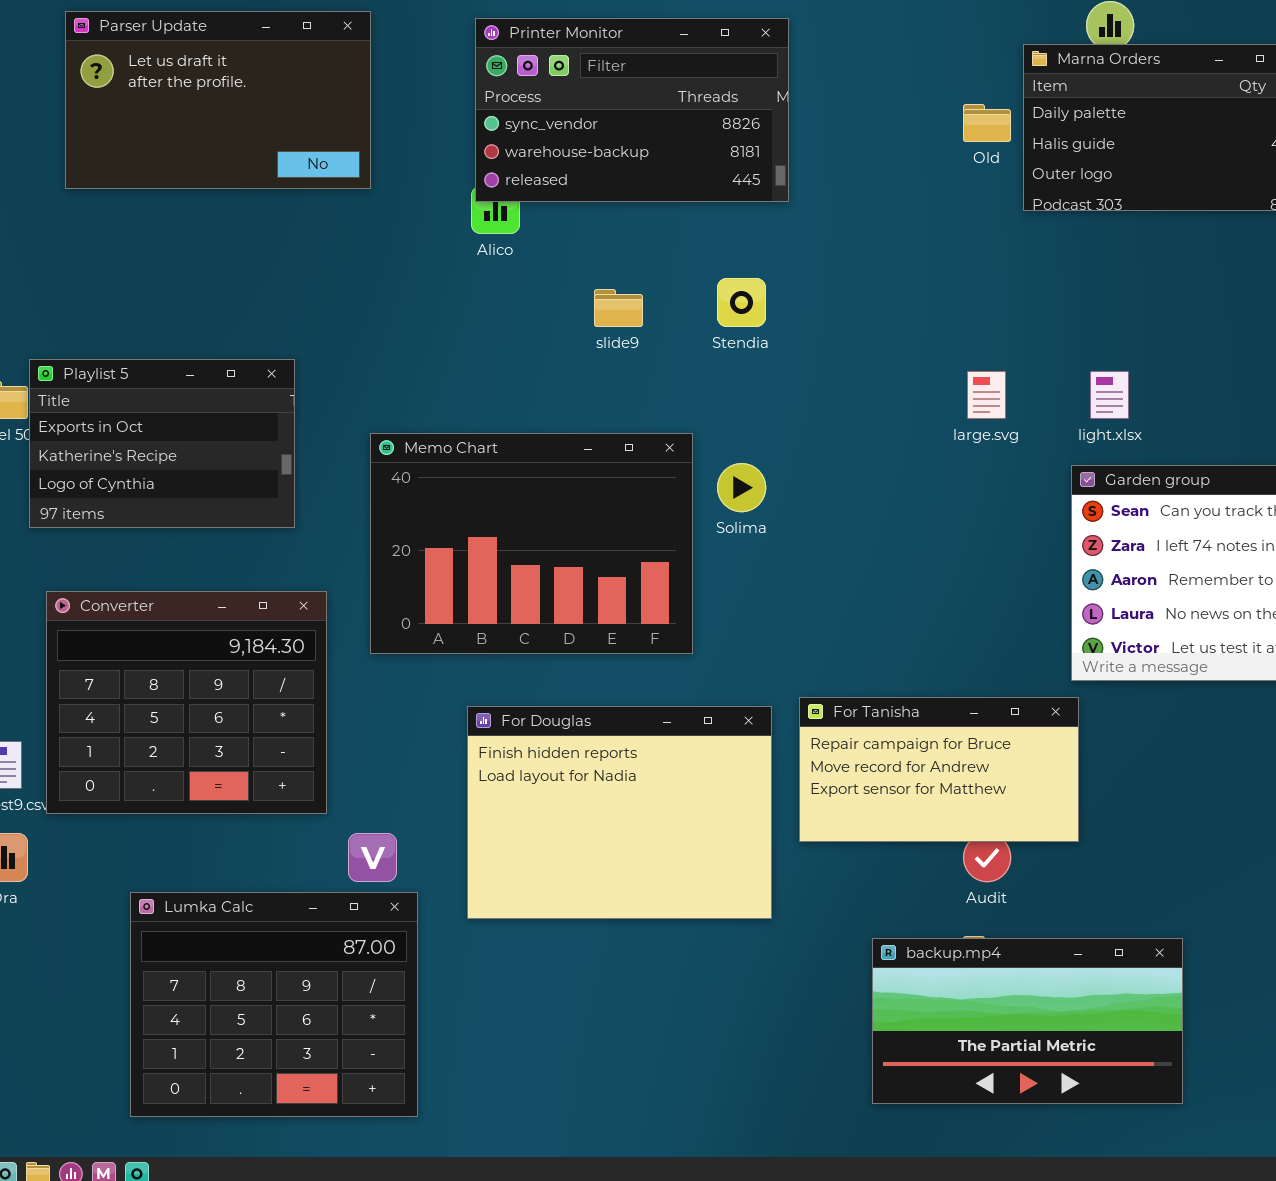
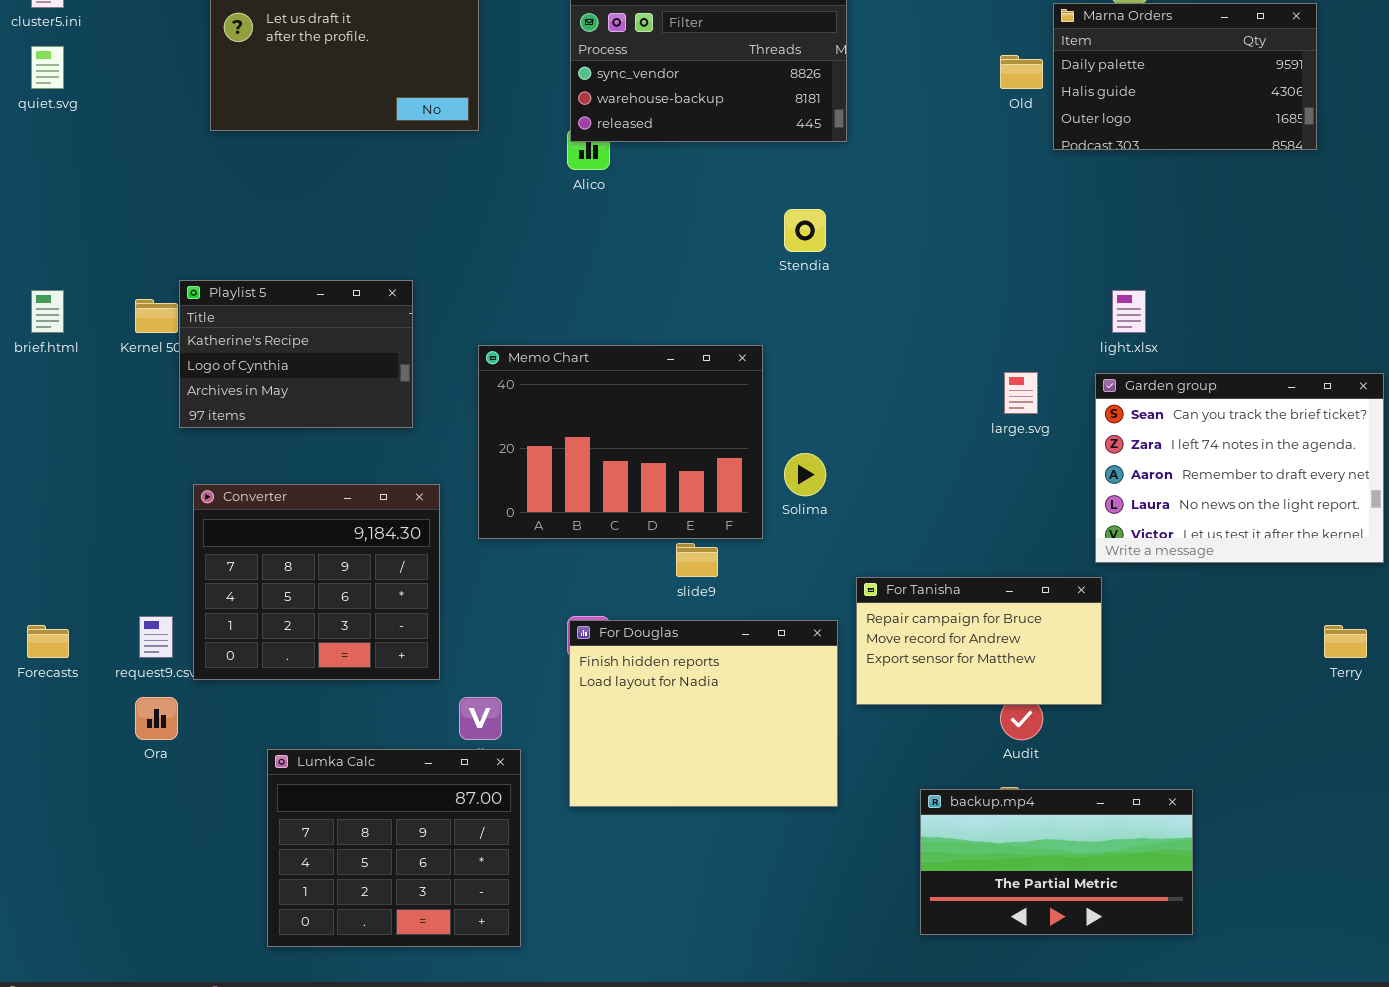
slide9: [594,289,643,327] -> [676,543,718,577], moved
Playlist 5: [29,359,295,528] -> [179,280,413,428], scrolled down 1 row
large.svg: [967,371,1006,419] -> [1004,372,1038,414], moved
Solima: [717,463,766,512] -> [784,453,826,496], moved
For Douglas: [467,706,772,919] -> [569,620,838,807], moved

